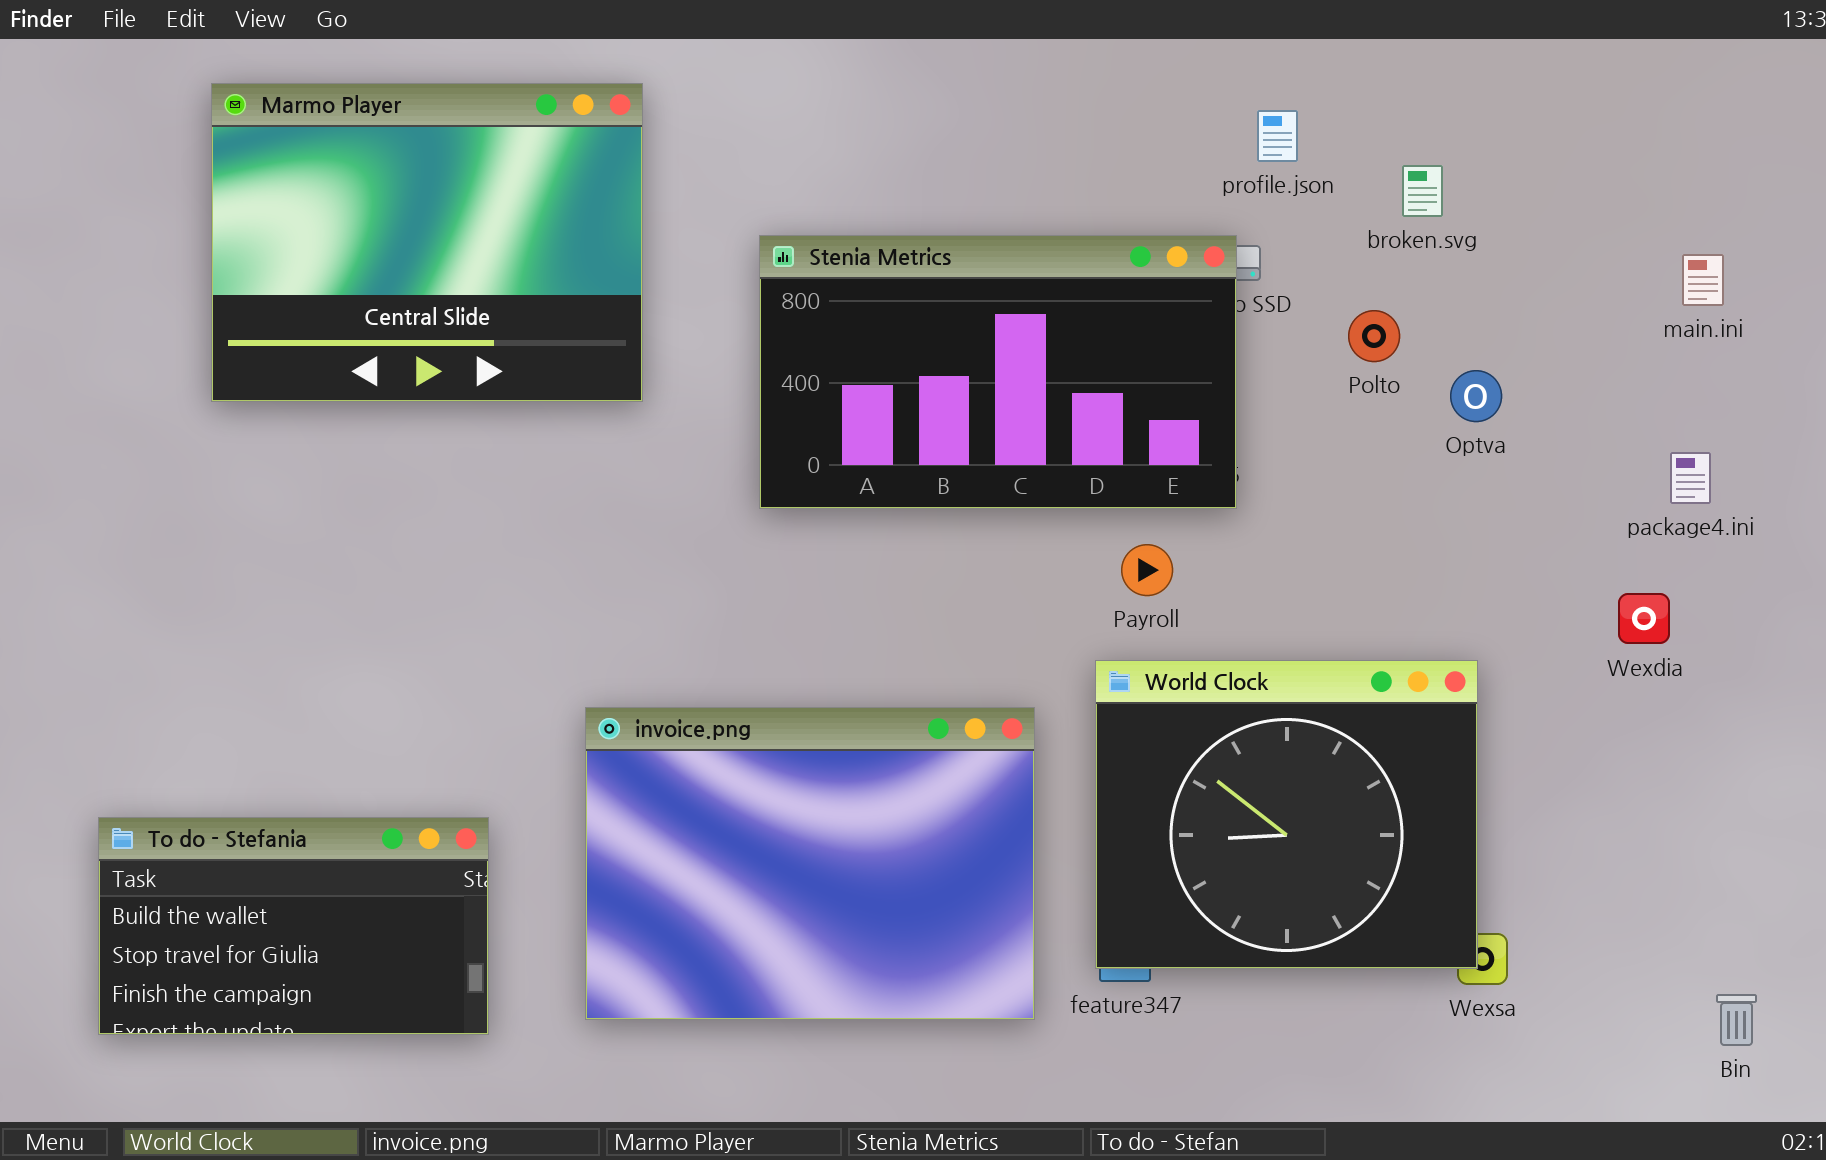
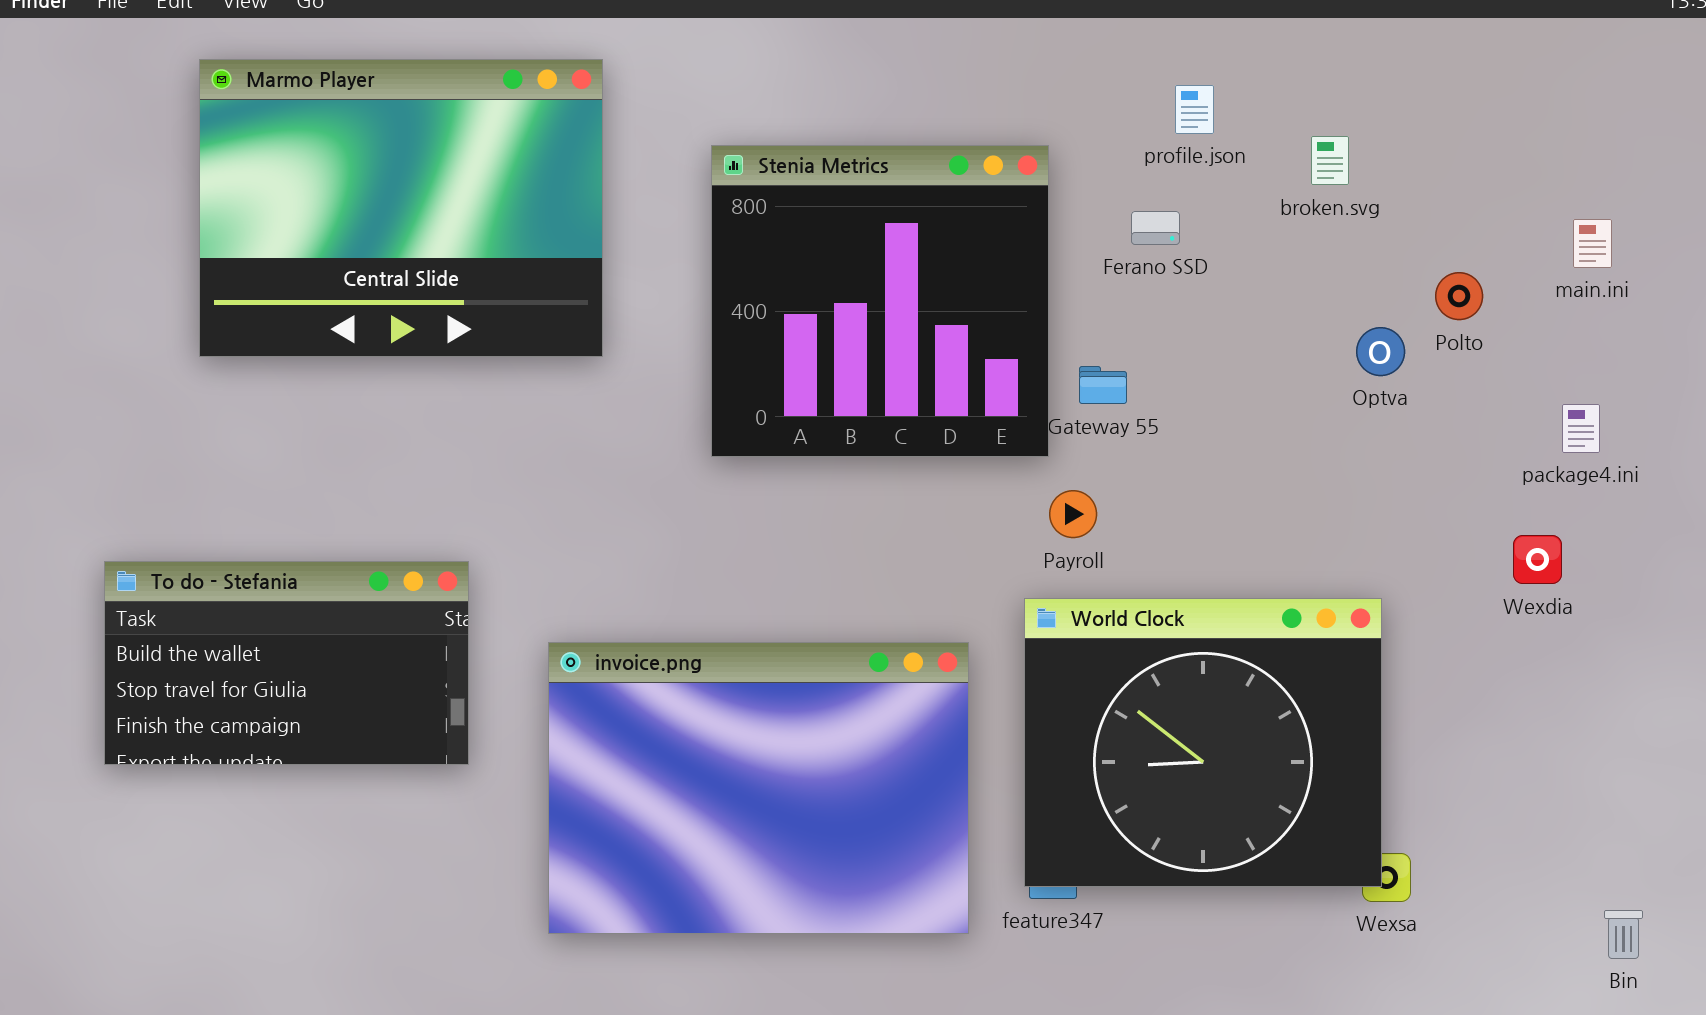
Stenia Metrics: [759,235,1237,509] -> [711,145,1049,457], resized
Polto: [1348,310,1400,362] -> [1435,272,1483,320], moved
To do - Stefania: [98,817,489,1035] -> [104,561,469,765], moved

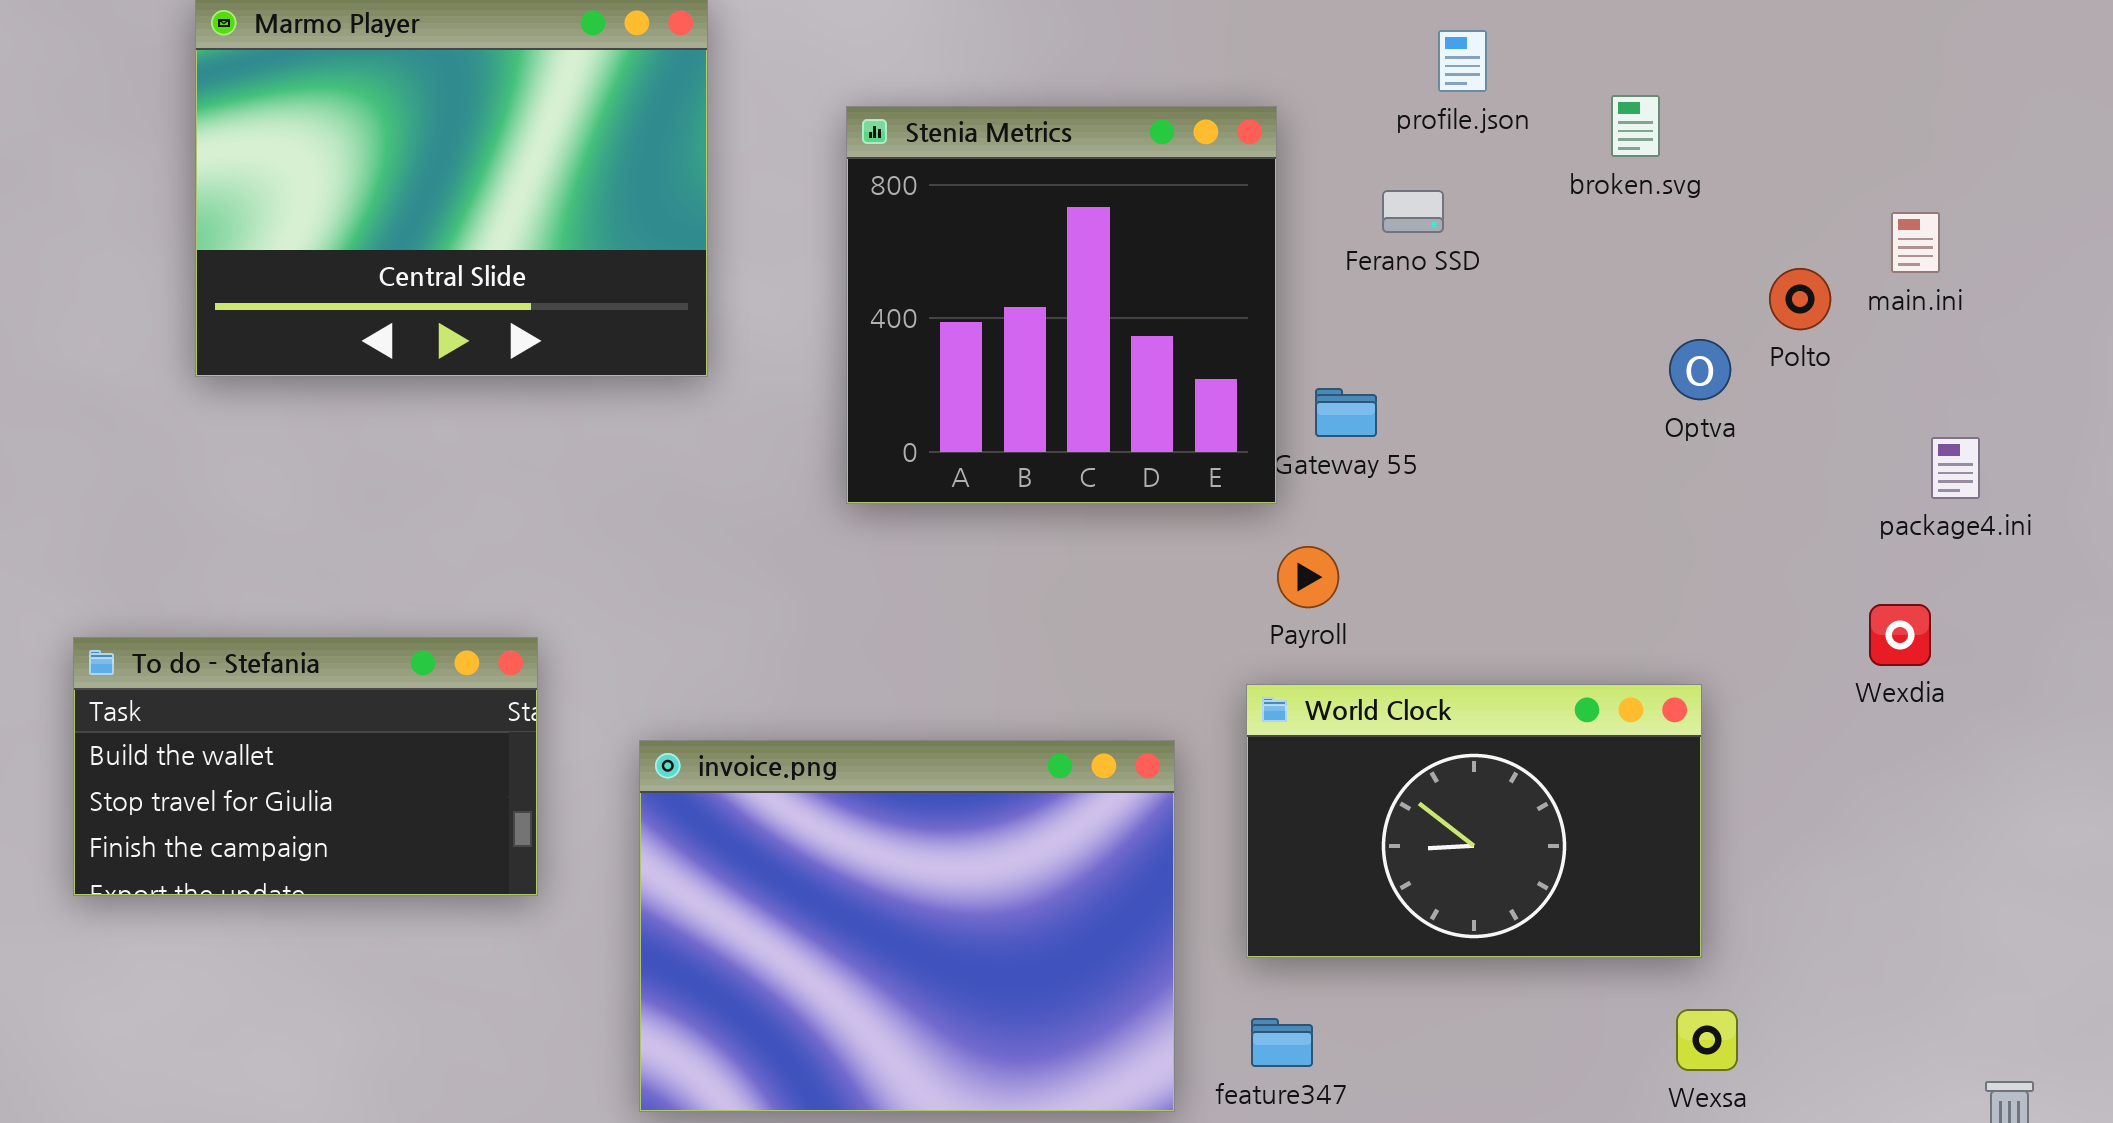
main.ini: [1573,219,1612,268] -> [1891,212,1940,273], moved
World Clock: [1024,598,1382,887] -> [1246,684,1702,958], resized

